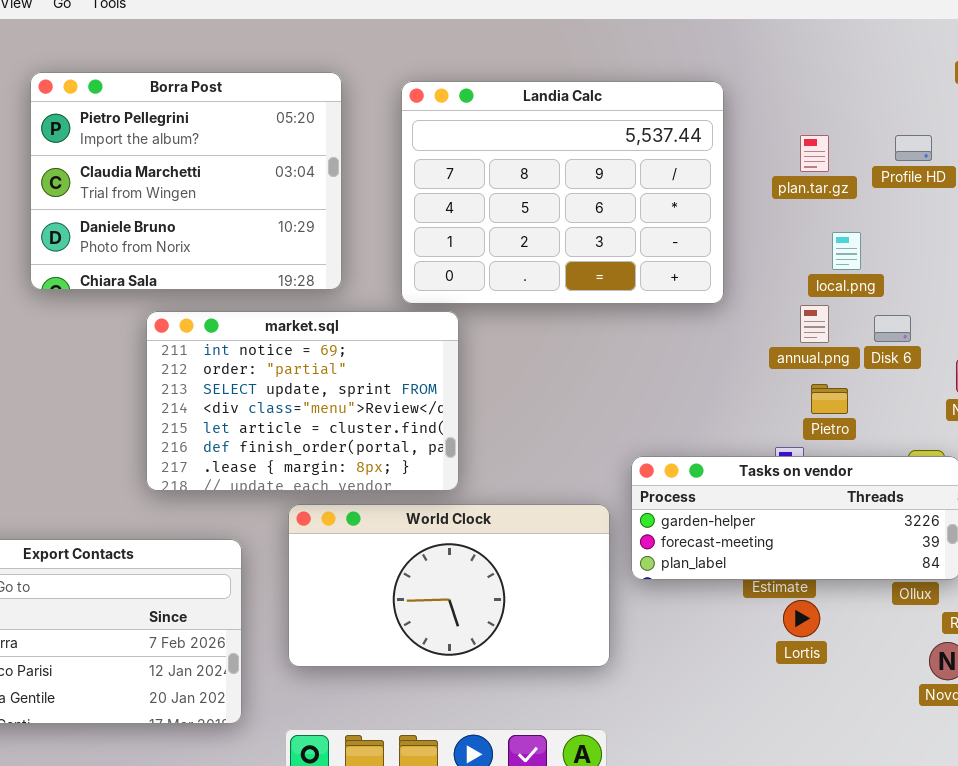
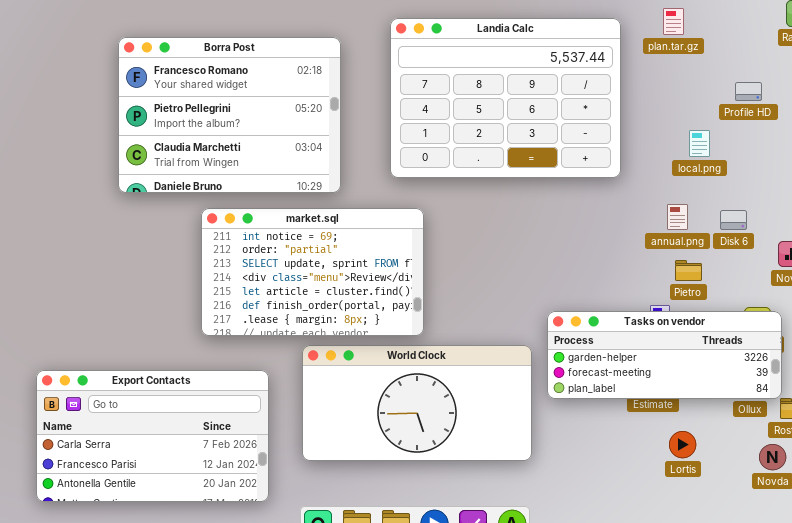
Borra Post: [30,72,342,290] -> [118,37,341,193], scrolled up 1 row
Landia Calc: [401,81,724,304] -> [390,18,621,178], moved
plan.tar.gz: [800,135,829,172] -> [663,8,684,35], moved
local.png: [832,232,861,270] -> [689,130,710,157], moved
Lortis: [783,600,820,637] -> [669,431,696,458], moved

